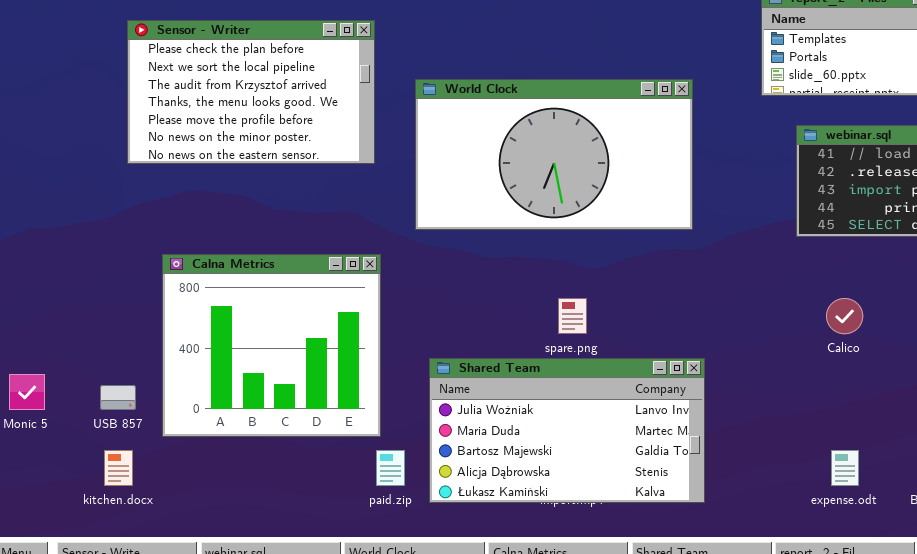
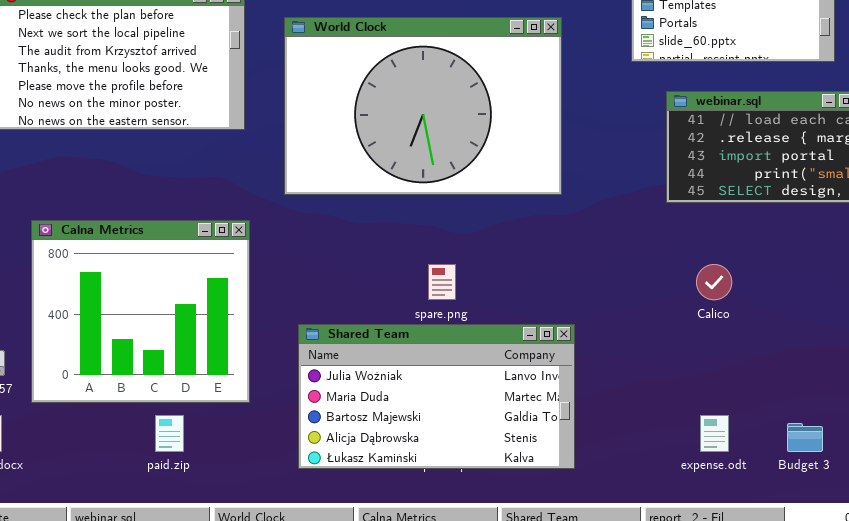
World Clock: [415,79,693,230] -> [284,17,562,195], resized
paid.zip: [376,450,405,486] -> [155,415,184,452], moved

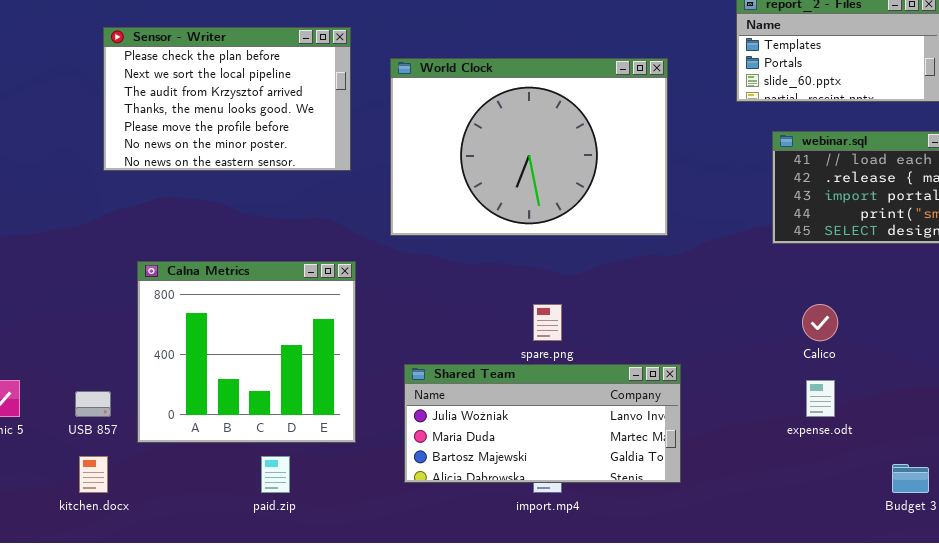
Shared Team: [298,324,575,469] -> [404,364,681,483], resized
expense.odt: [700,415,729,452] -> [806,380,835,417], moved

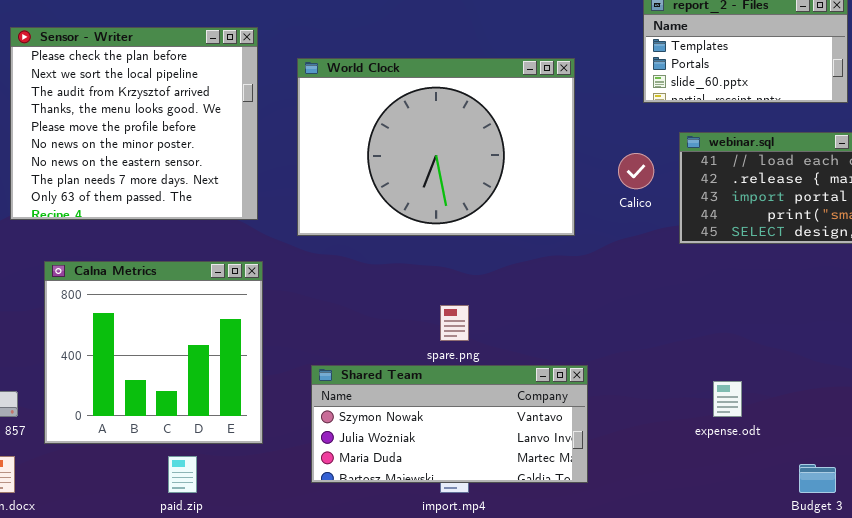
Sensor - Writer: [103,27,351,171] -> [10,27,258,220], resized
Calico: [802,304,838,341] -> [618,153,654,189], moved
Shared Team: [404,364,681,483] -> [311,365,588,483], scrolled up 1 row

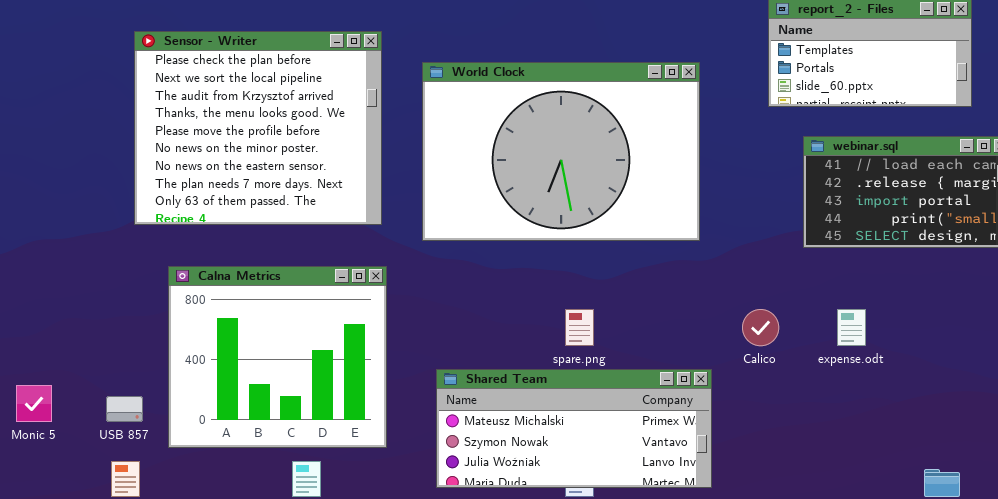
Calico: [618,153,654,189] -> [742,309,779,346], moved
Shared Team: [311,365,588,483] -> [436,369,712,488], scrolled up 1 row
expense.odt: [713,381,742,417] -> [837,309,866,346], moved

